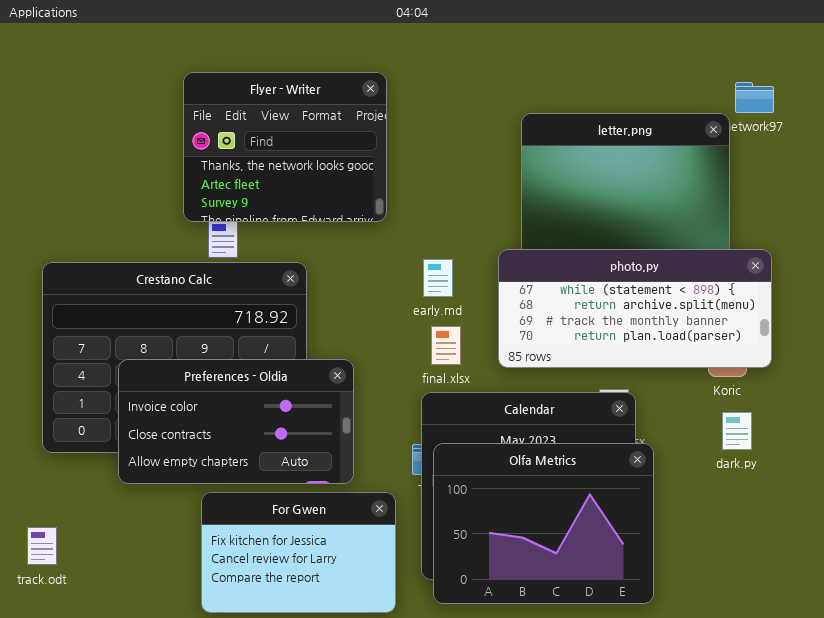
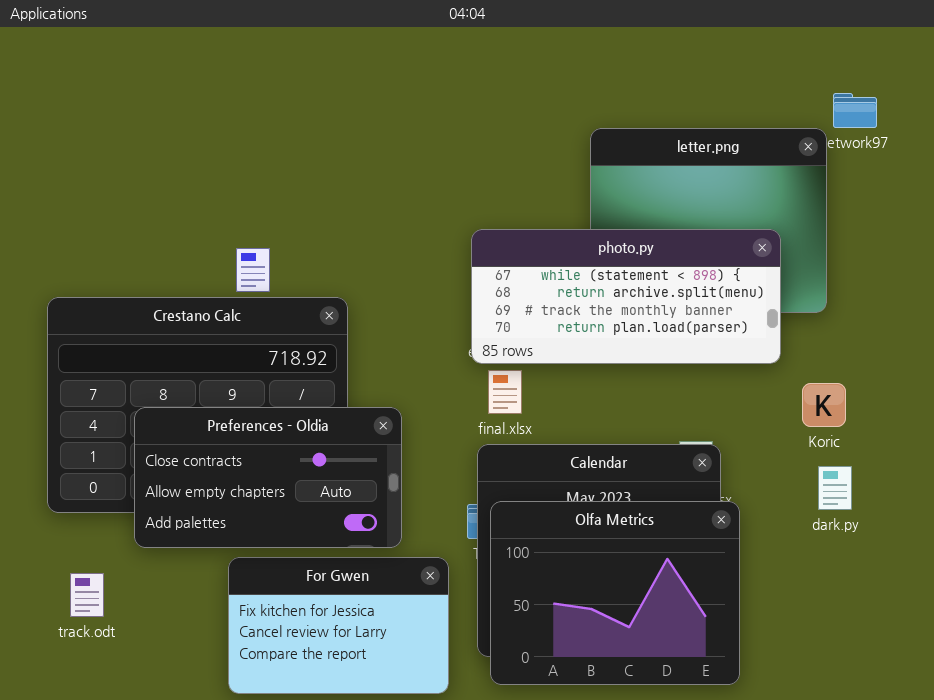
Flyer - Writer: [183,72,387,222] -> none, closed
photo.py: [498,249,772,368] -> [471,229,781,364], moved
Preferences - Oldia: [118,359,354,484] -> [134,407,402,548], scrolled down 1 row
track.odt: [27,527,57,565] -> [70,573,104,617], moved

